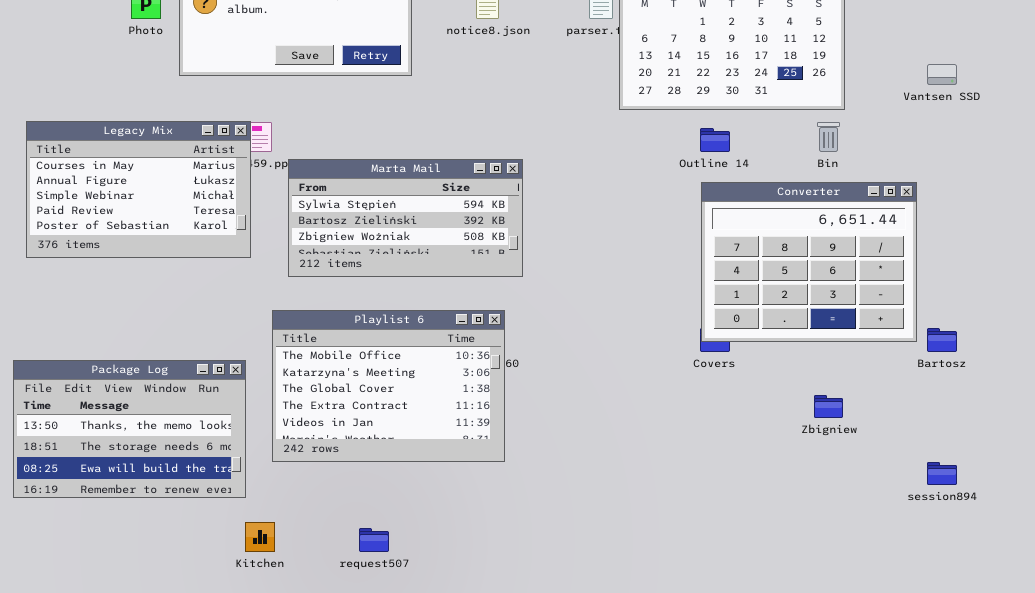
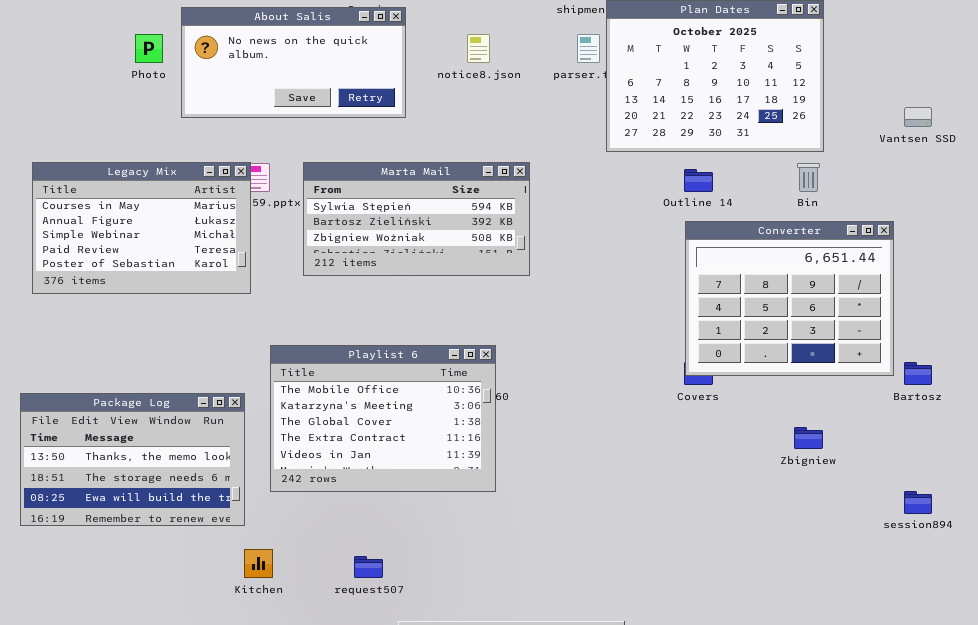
Marta Mail: [288,159,523,277] -> [303,162,530,276], moved

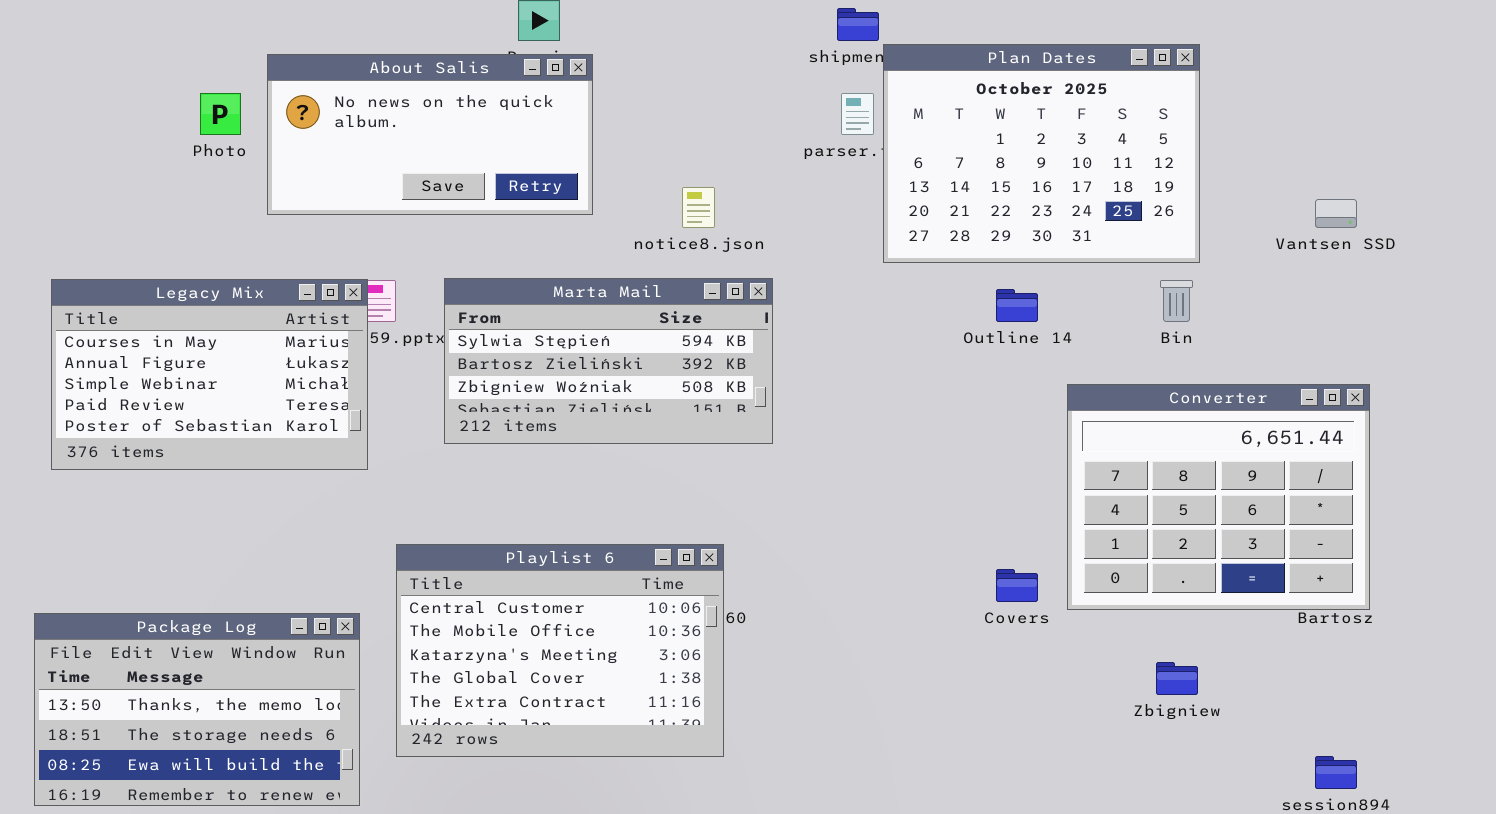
notice8.json: [467,34,490,63] -> [682,187,715,228], moved
Converter: [685,221,894,376] -> [1067,384,1370,610], moved
Playlist 6: [270,345,496,492] -> [396,544,724,757], scrolled up 1 row

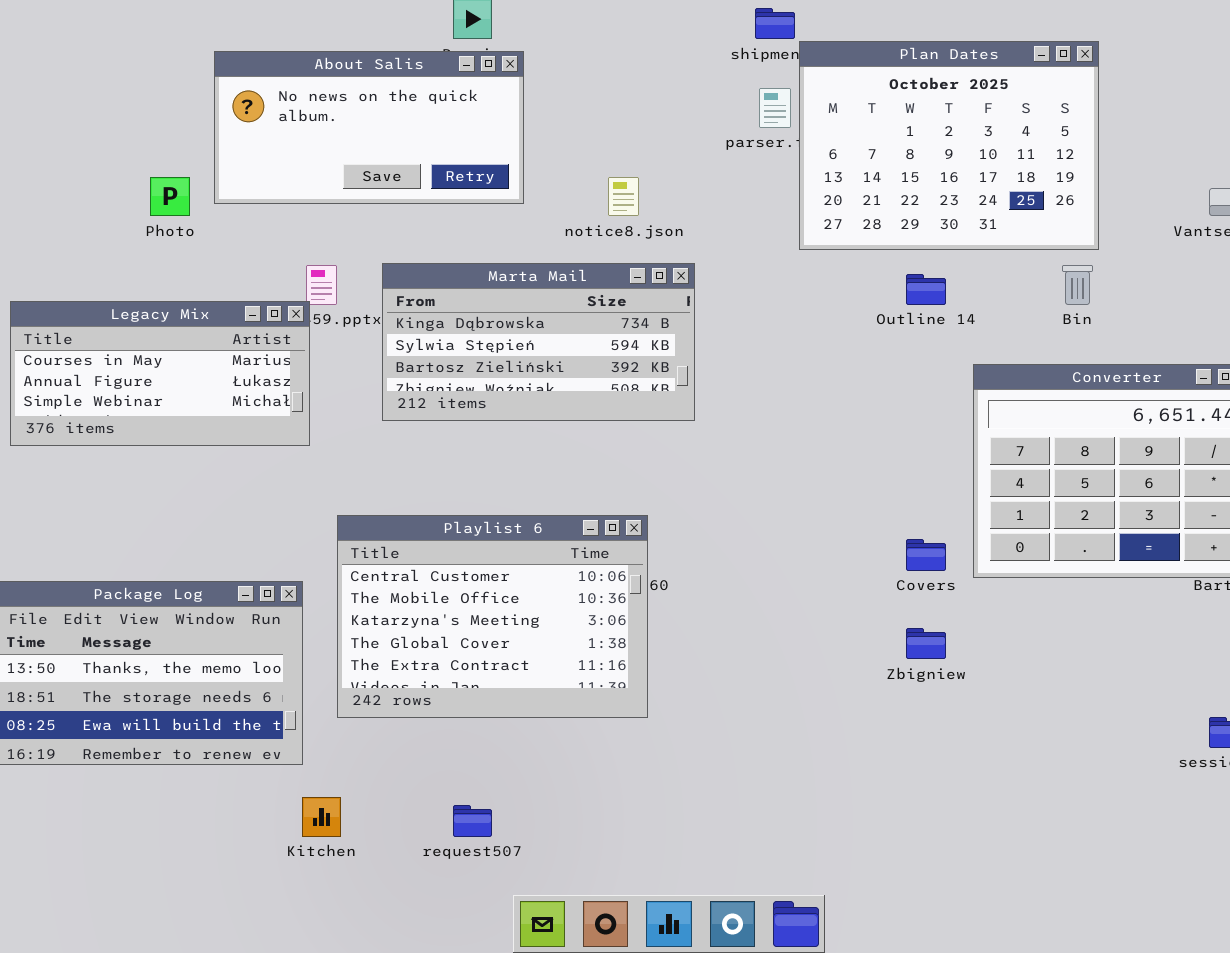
Photo: [200,93,241,135] -> [150,177,190,216], moved
Marta Mail: [444,278,773,444] -> [382,263,695,421], scrolled up 1 row
Legacy Mix: [51,279,368,470] -> [10,301,310,446], resized
Zbigniew: [1156,662,1198,695] -> [906,628,946,659], moved

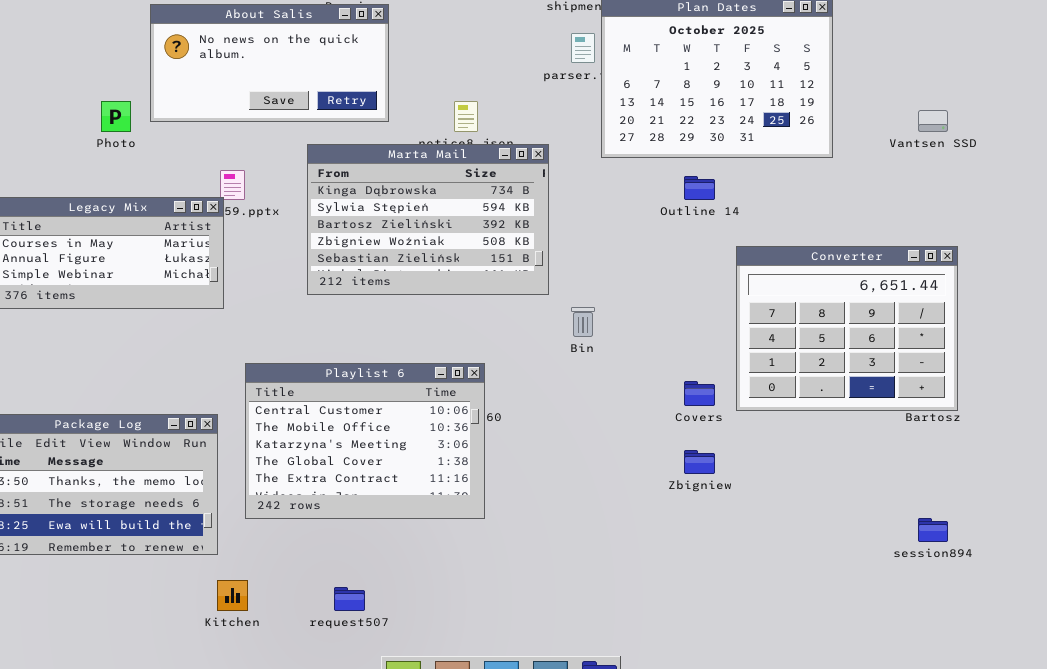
Marta Mail: [382,263,695,421] -> [307,144,549,295], moved, resized
Bin: [1062,265,1093,305] -> [571,307,595,337], moved

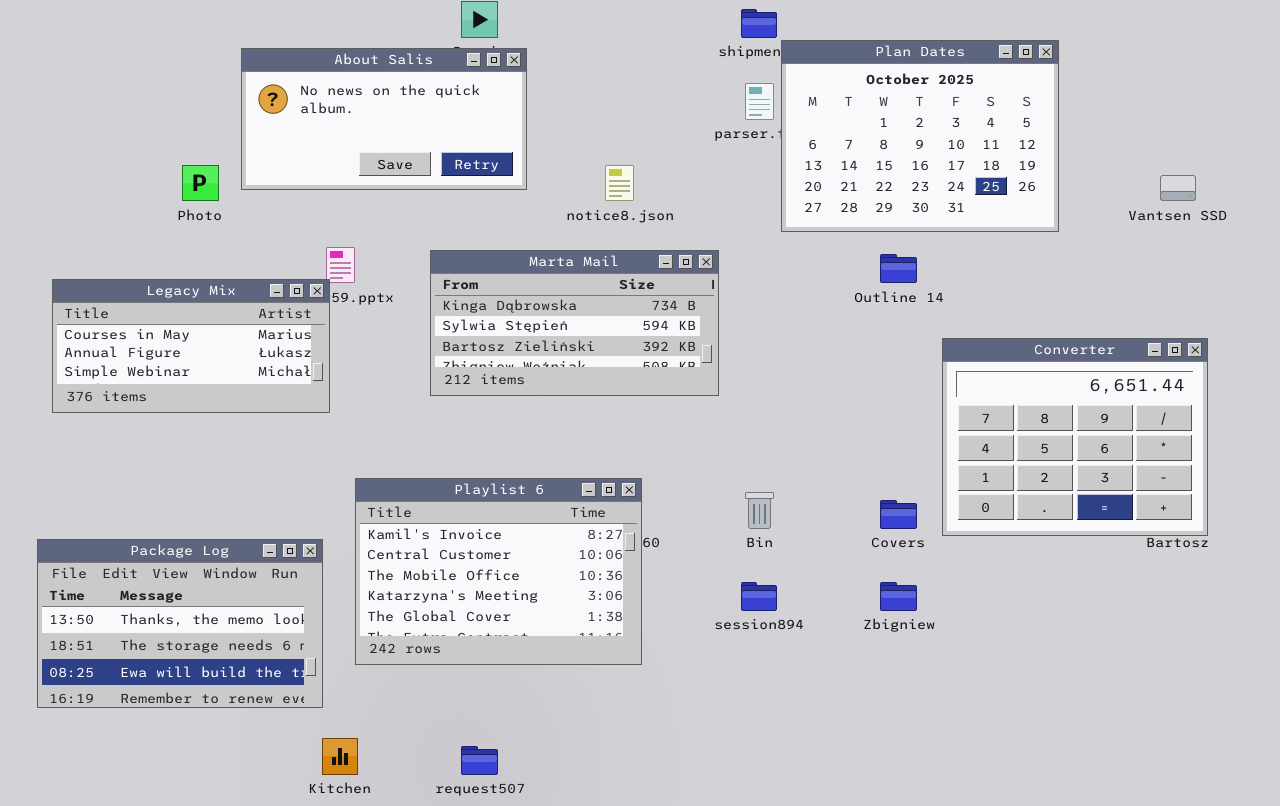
Marta Mail: [307,144,549,295] -> [430,250,719,396], resized
Bin: [571,307,595,337] -> [745,492,774,529], moved
Playlist 6: [245,363,485,519] -> [355,478,642,665], scrolled up 1 row
session894: [918,518,948,542] -> [741,582,777,611], moved

